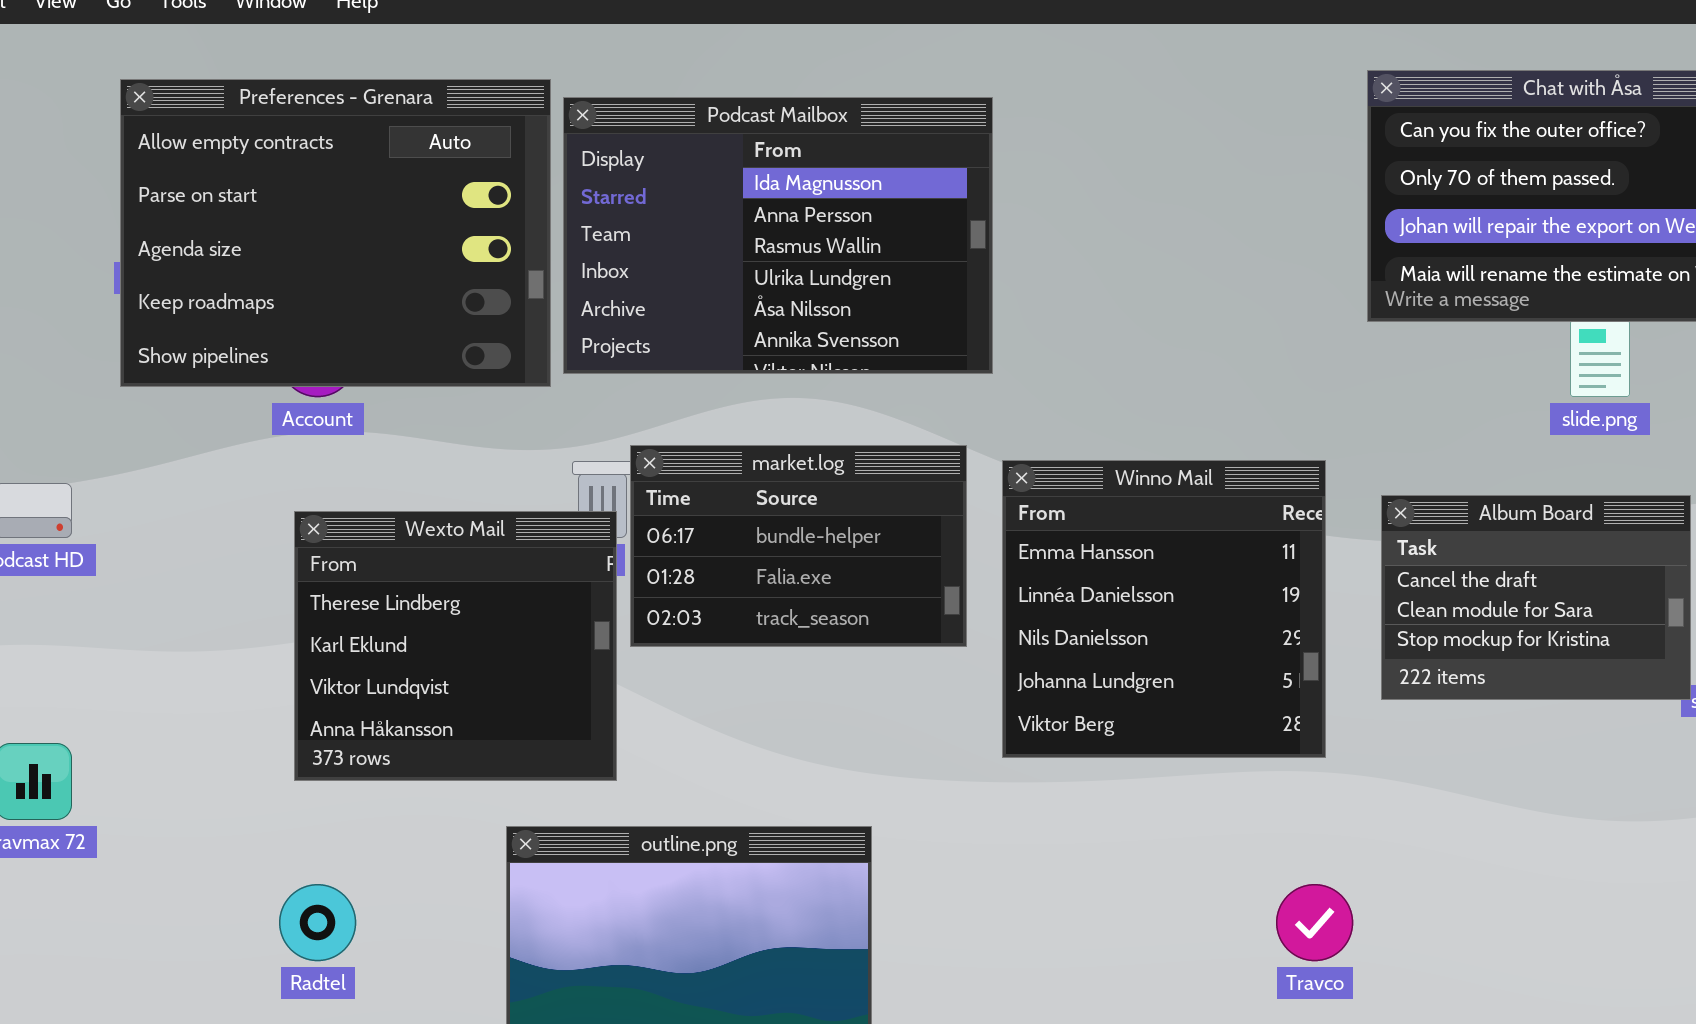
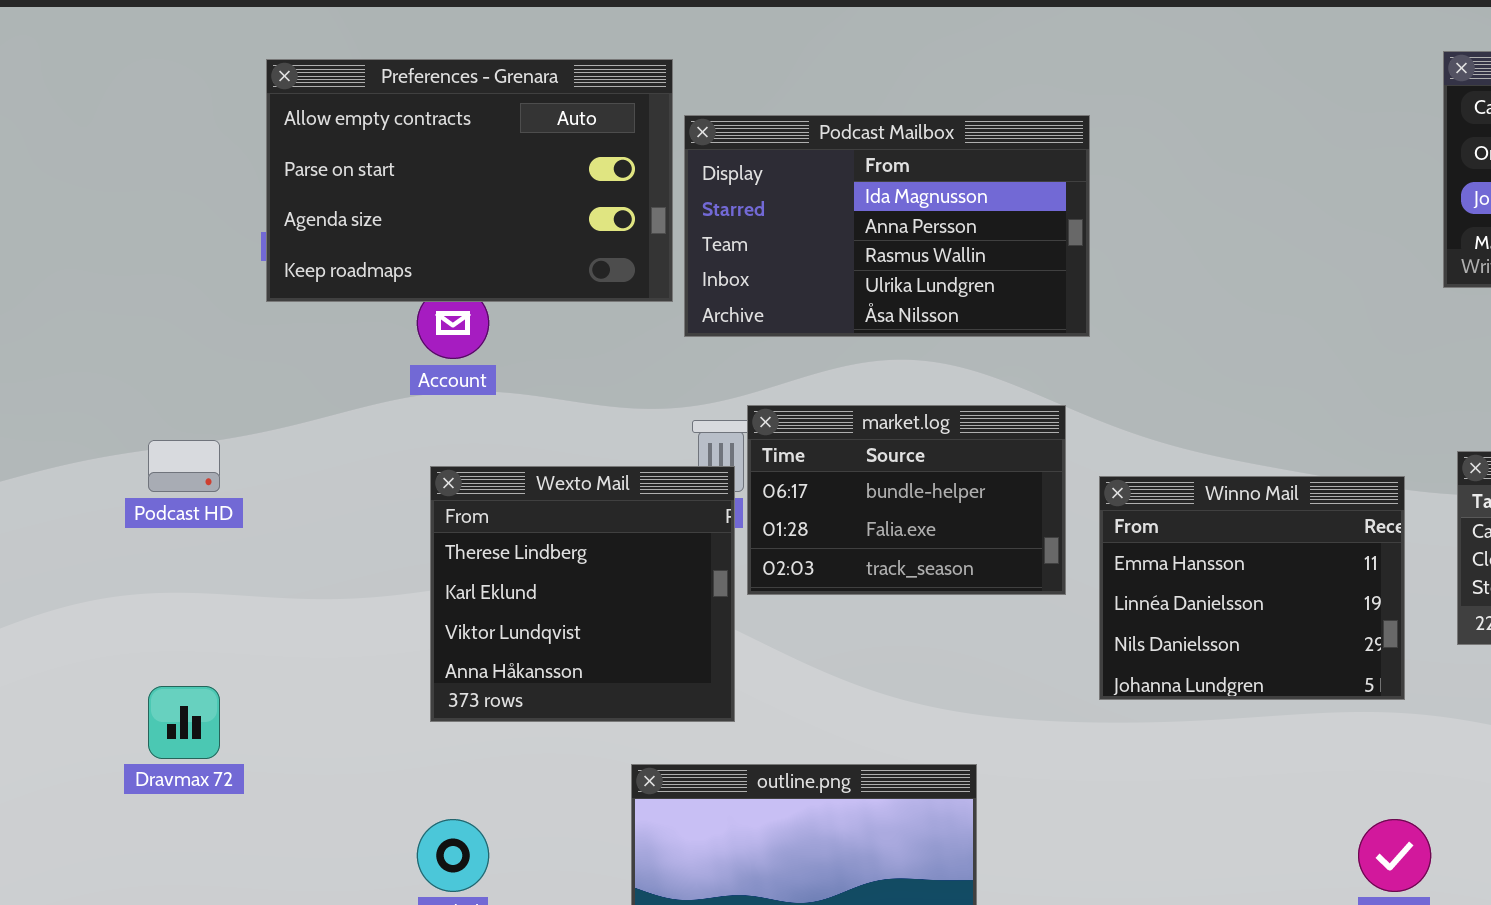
Preferences - Grenara: [120,79,551,387] -> [266,59,673,302], resized
Podcast Mailbox: [563,97,993,374] -> [684,115,1090,337], resized
Winno Mail: [1002,460,1326,758] -> [1099,476,1405,700], resized

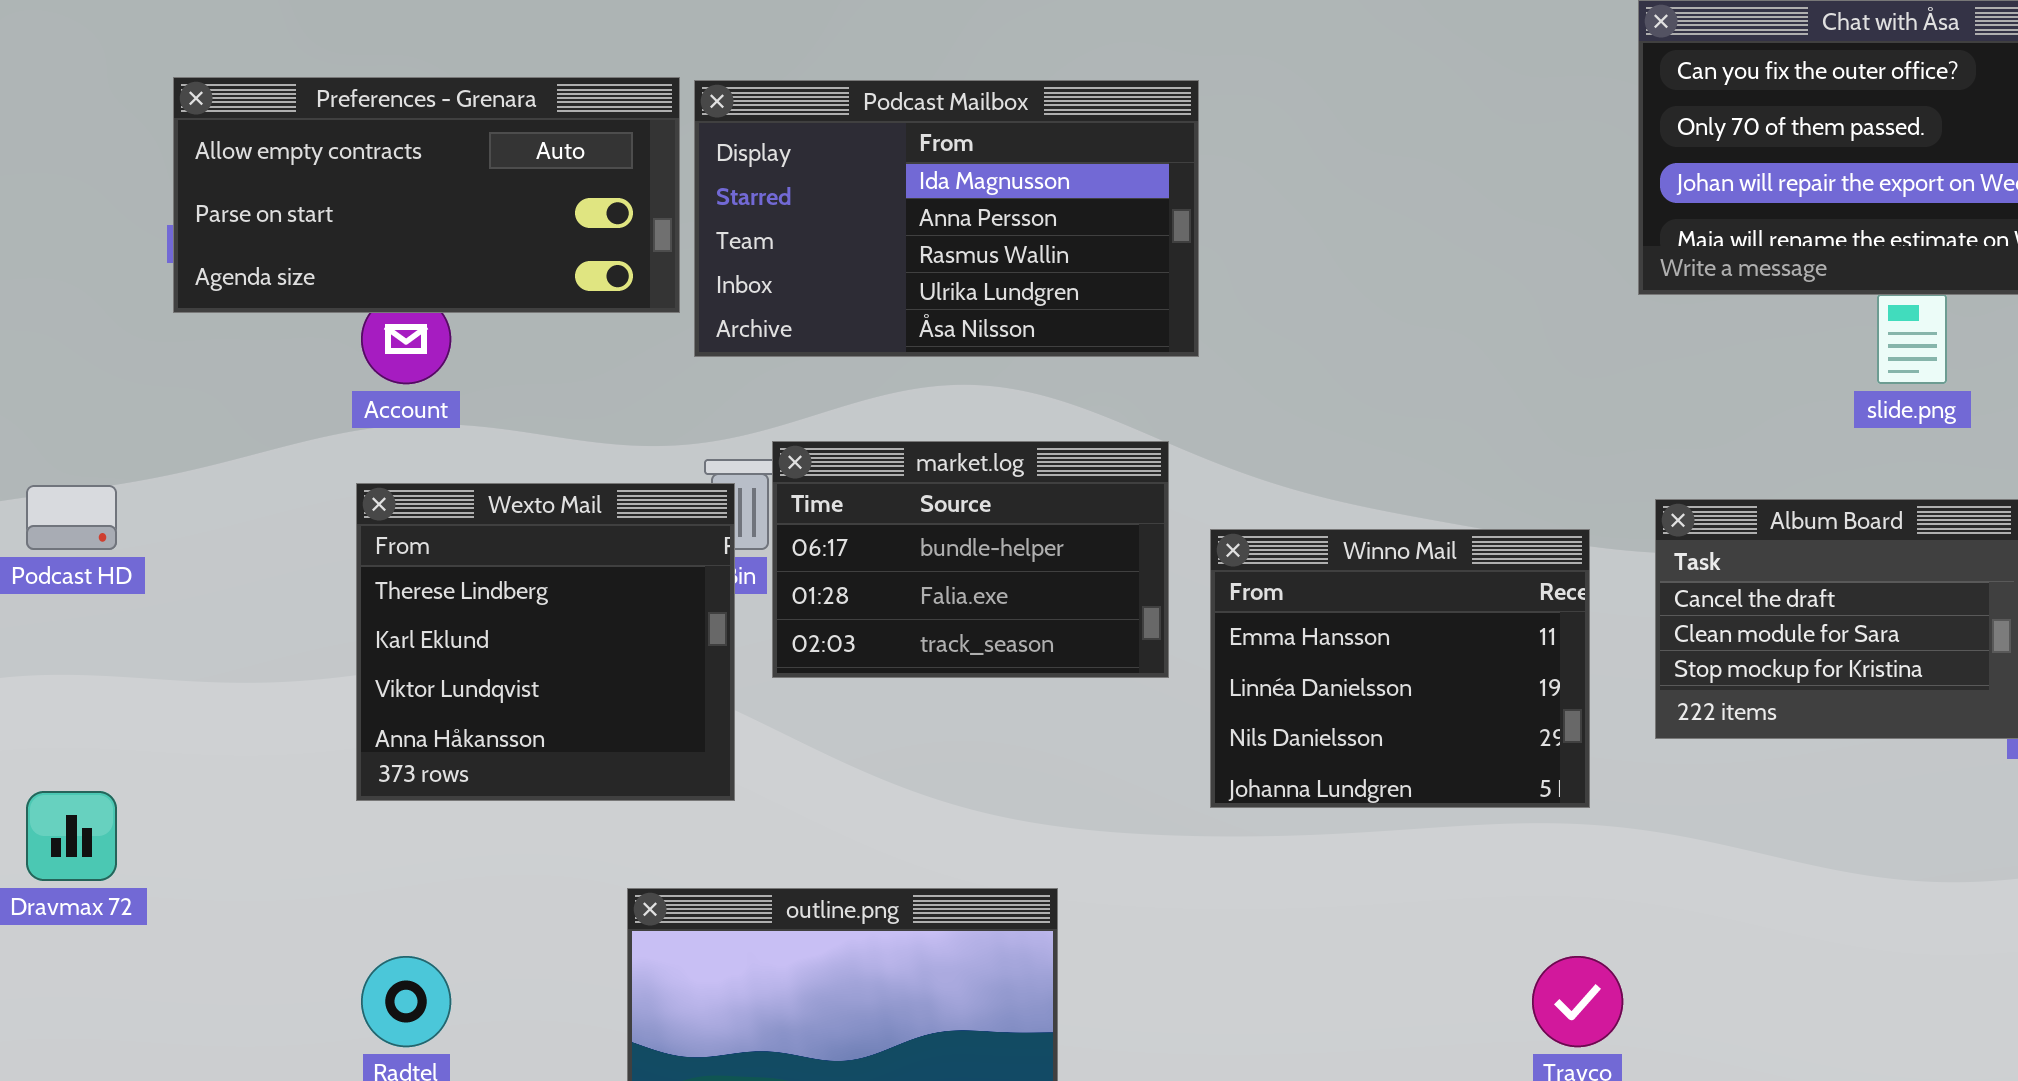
Preferences - Grenara: [266,59,673,302] -> [173,77,680,313], resized
Wexto Mail: [430,466,735,722] -> [356,483,735,801], moved

